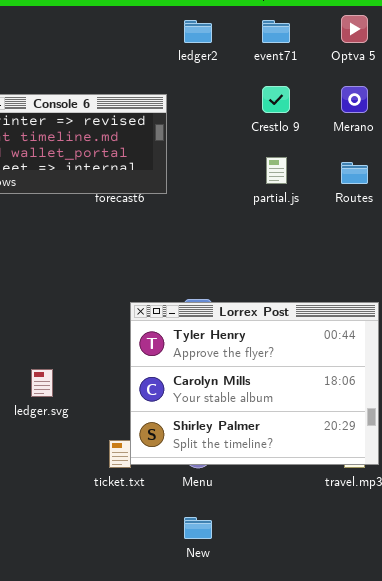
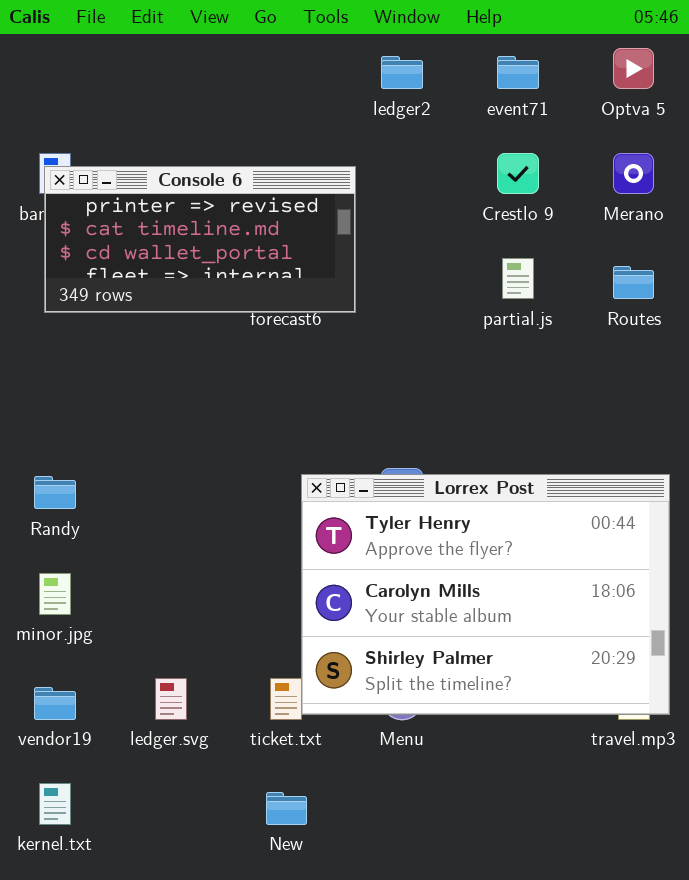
ledger.svg: [31,369,53,397] -> [155,678,187,720], moved
New: [184,517,212,539] -> [266,792,307,825], moved

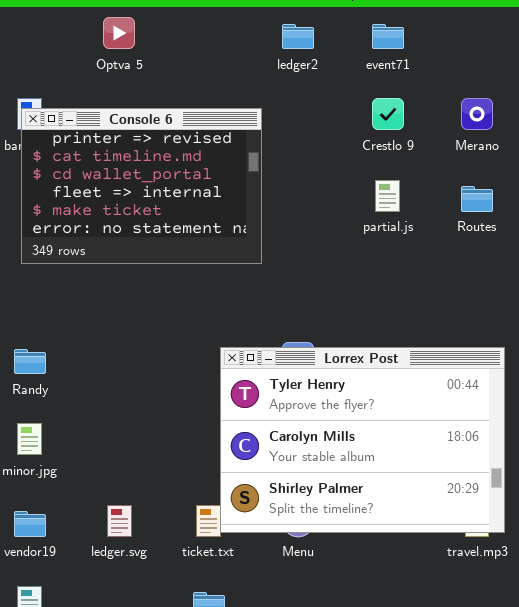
Optva 5: [613,48,654,89] -> [103,17,135,49], moved
Console 6: [44,166,356,313] -> [21,108,262,264], resized

